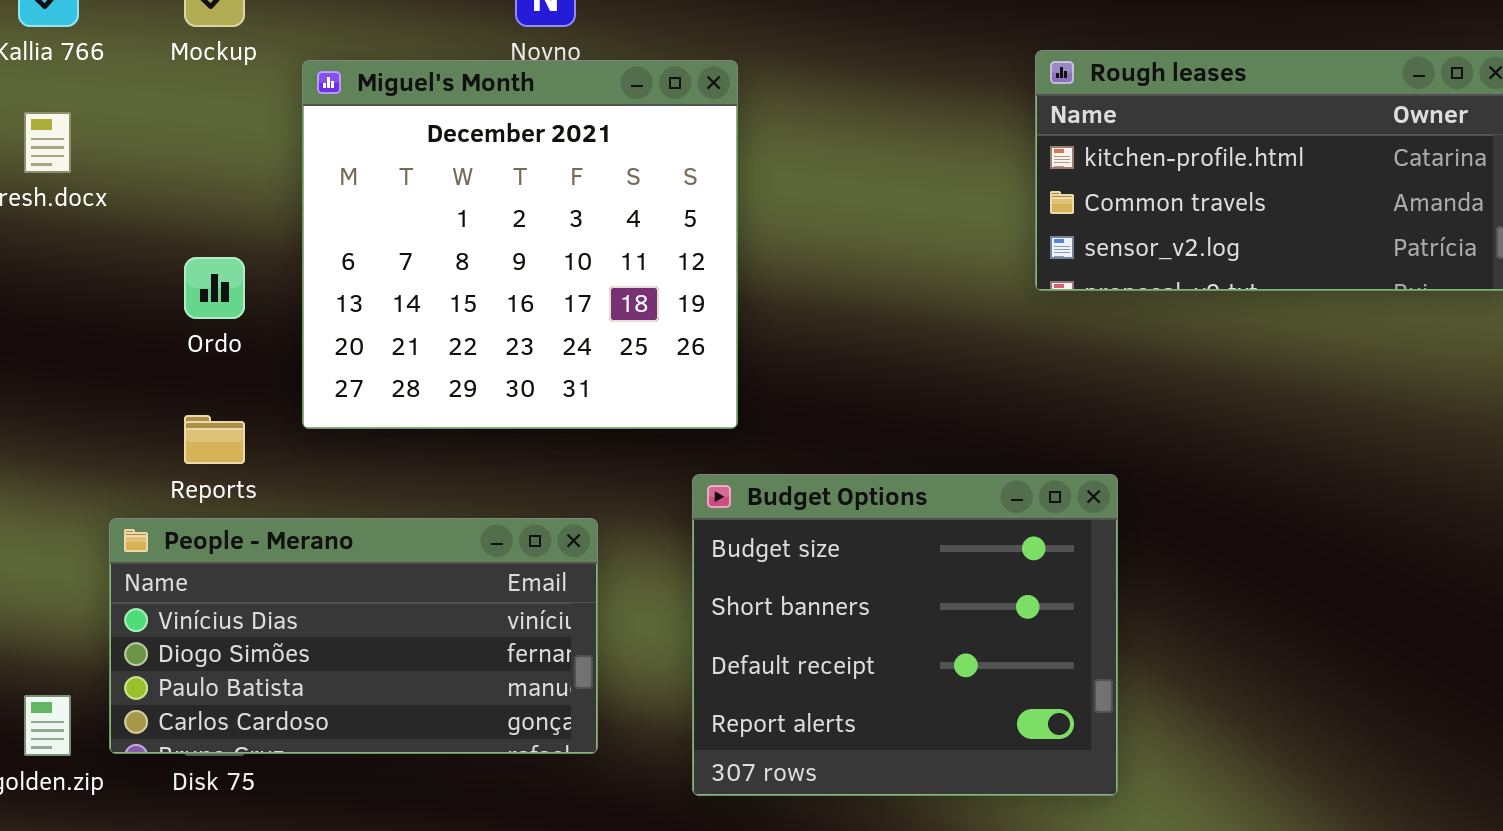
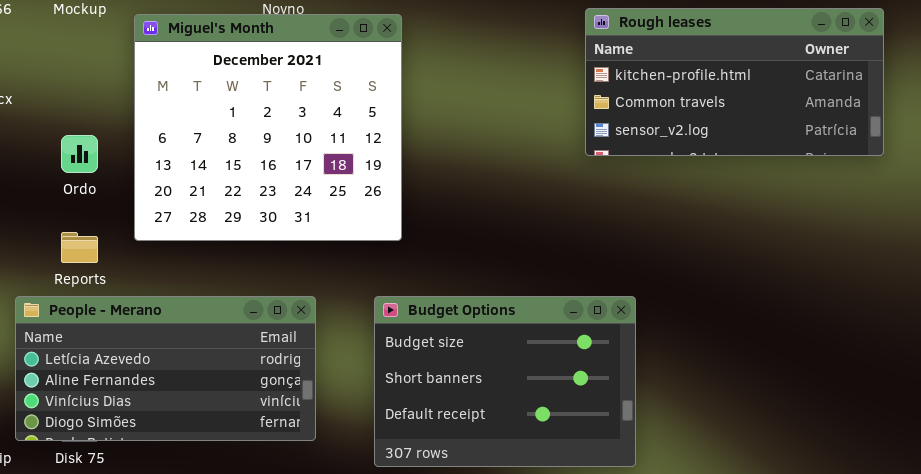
Budget Options: [692,474,1118,796] -> [374,296,636,467], resized
People - Merano: [109,518,598,754] -> [15,296,316,441], scrolled up 2 rows

